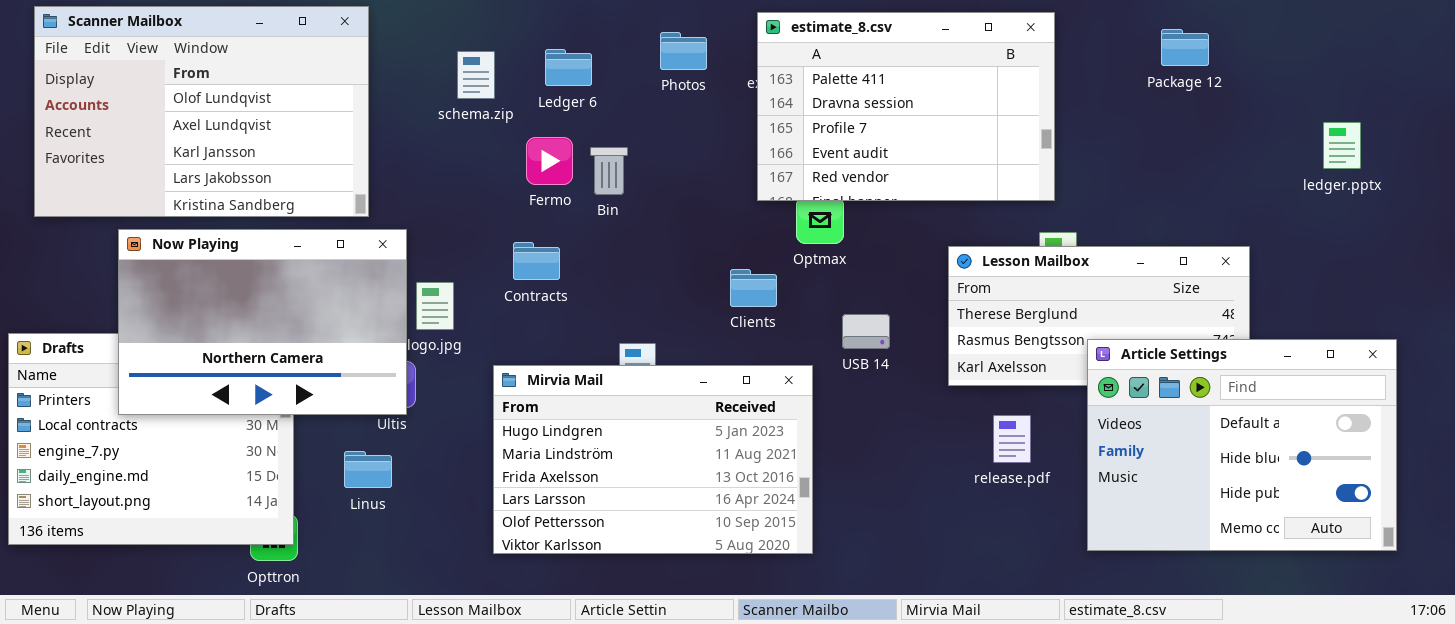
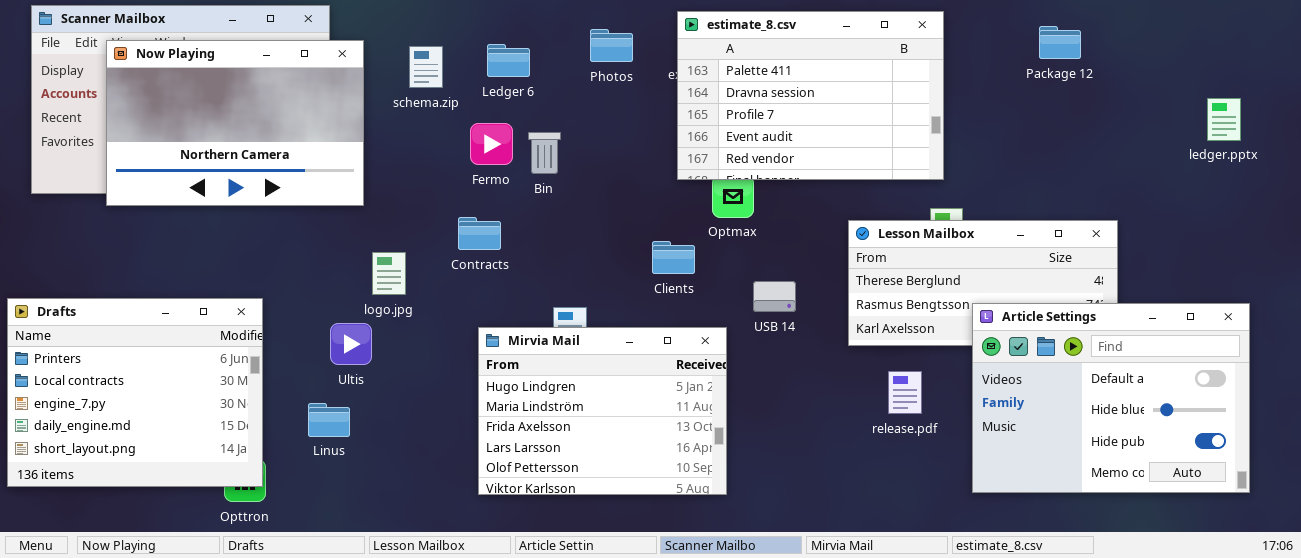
ledger.pptx: [1323,122,1361,169] -> [1207,98,1241,141], moved
Now Playing: [118,229,407,415] -> [106,40,364,206], moved
Mirvia Mail: [493,365,813,554] -> [478,327,727,495], resized

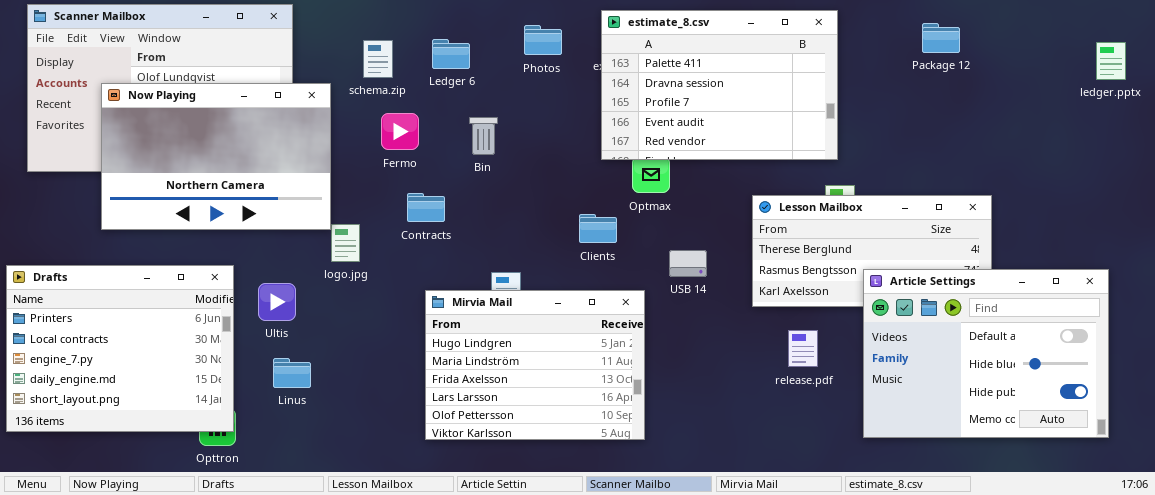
Now Playing: [106,40,364,206] -> [101,83,331,230], moved
ledger.pptx: [1207,98,1241,141] -> [1096,42,1126,80], moved
Fermo: [470,123,513,165] -> [381,113,419,150], moved
Ultis: [330,323,372,365] -> [258,283,296,321], moved

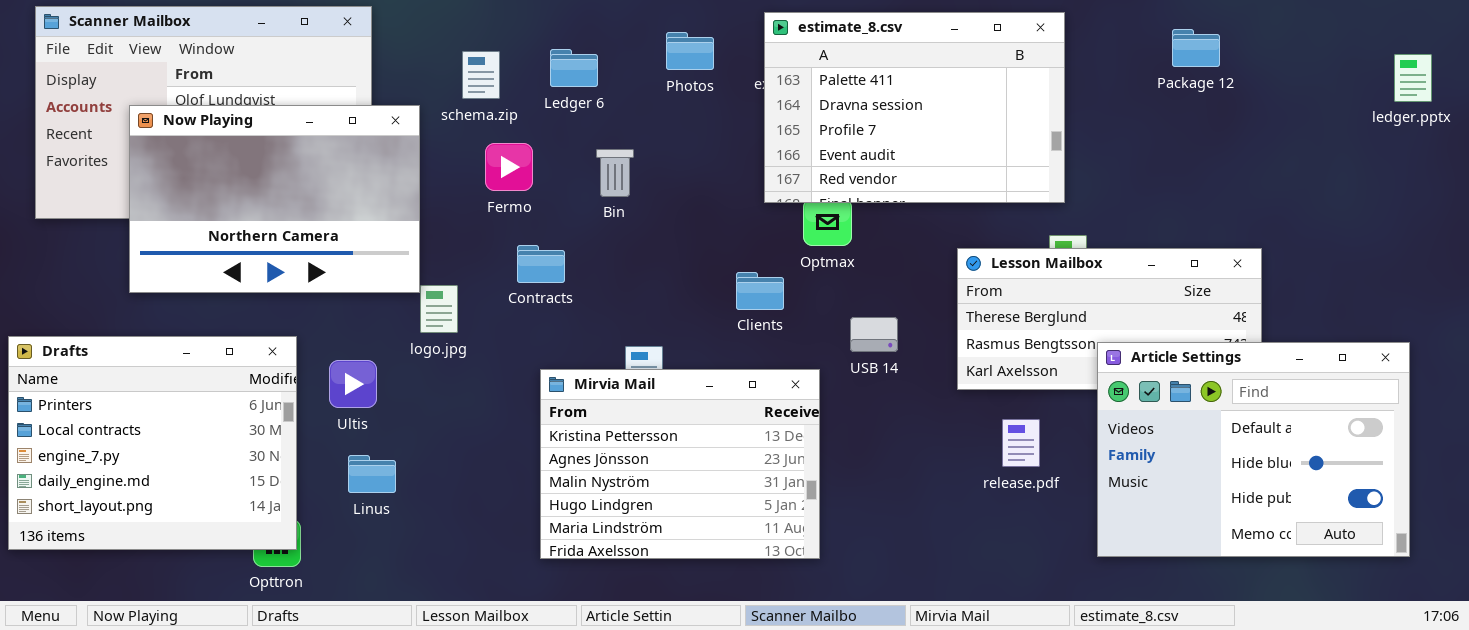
Mirvia Mail: [425,290,645,440] -> [540,369,820,559], scrolled up 3 rows

